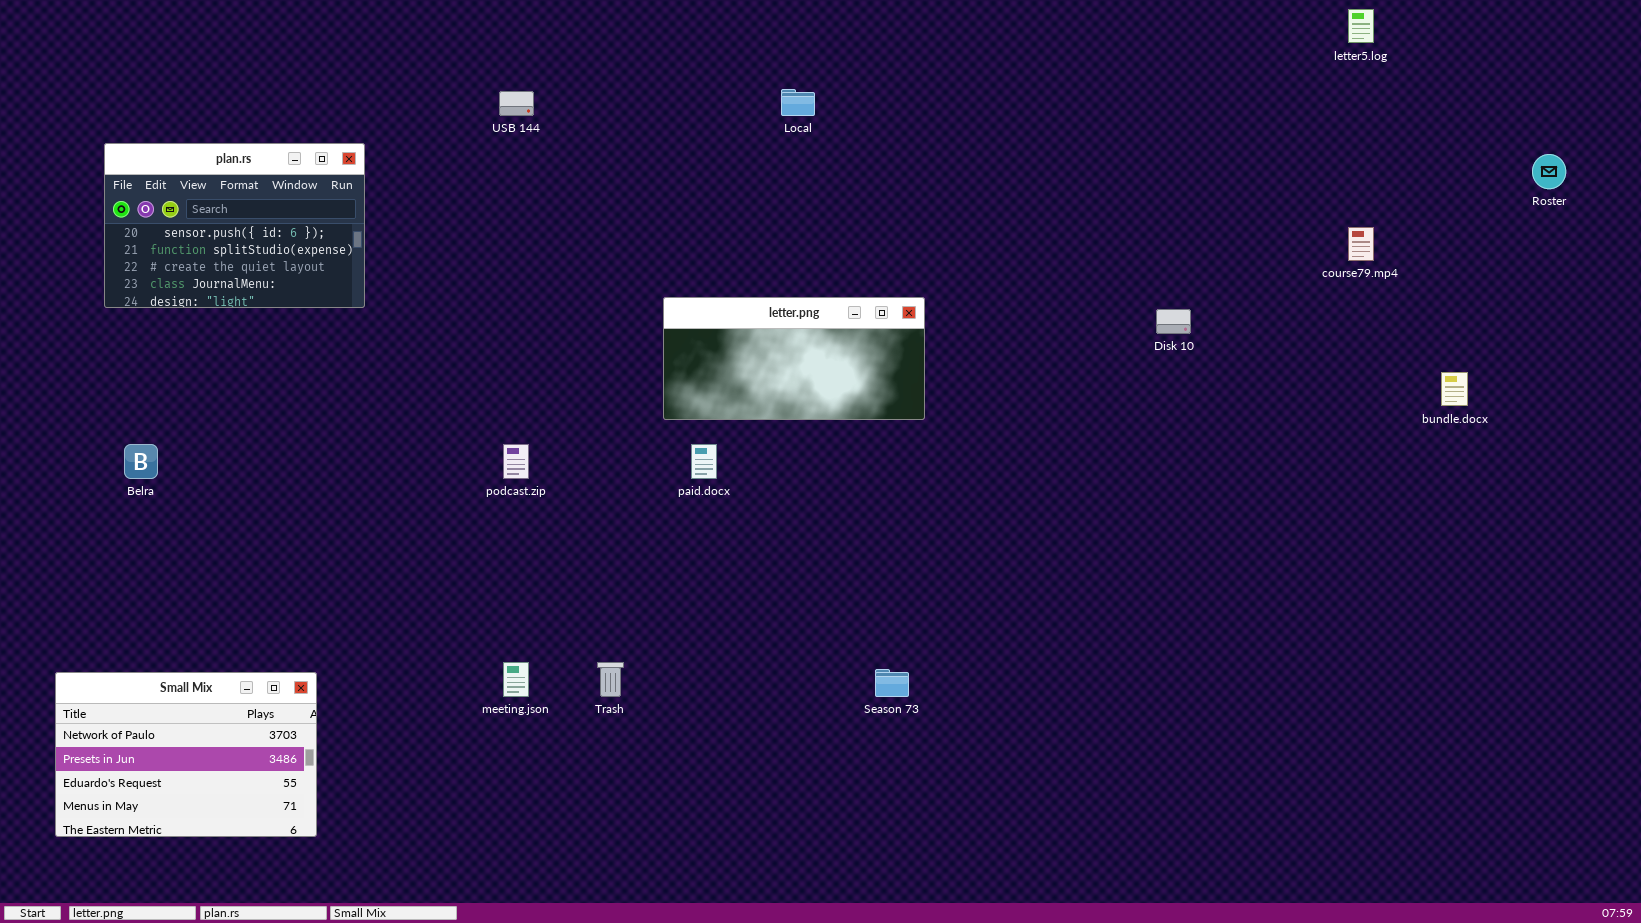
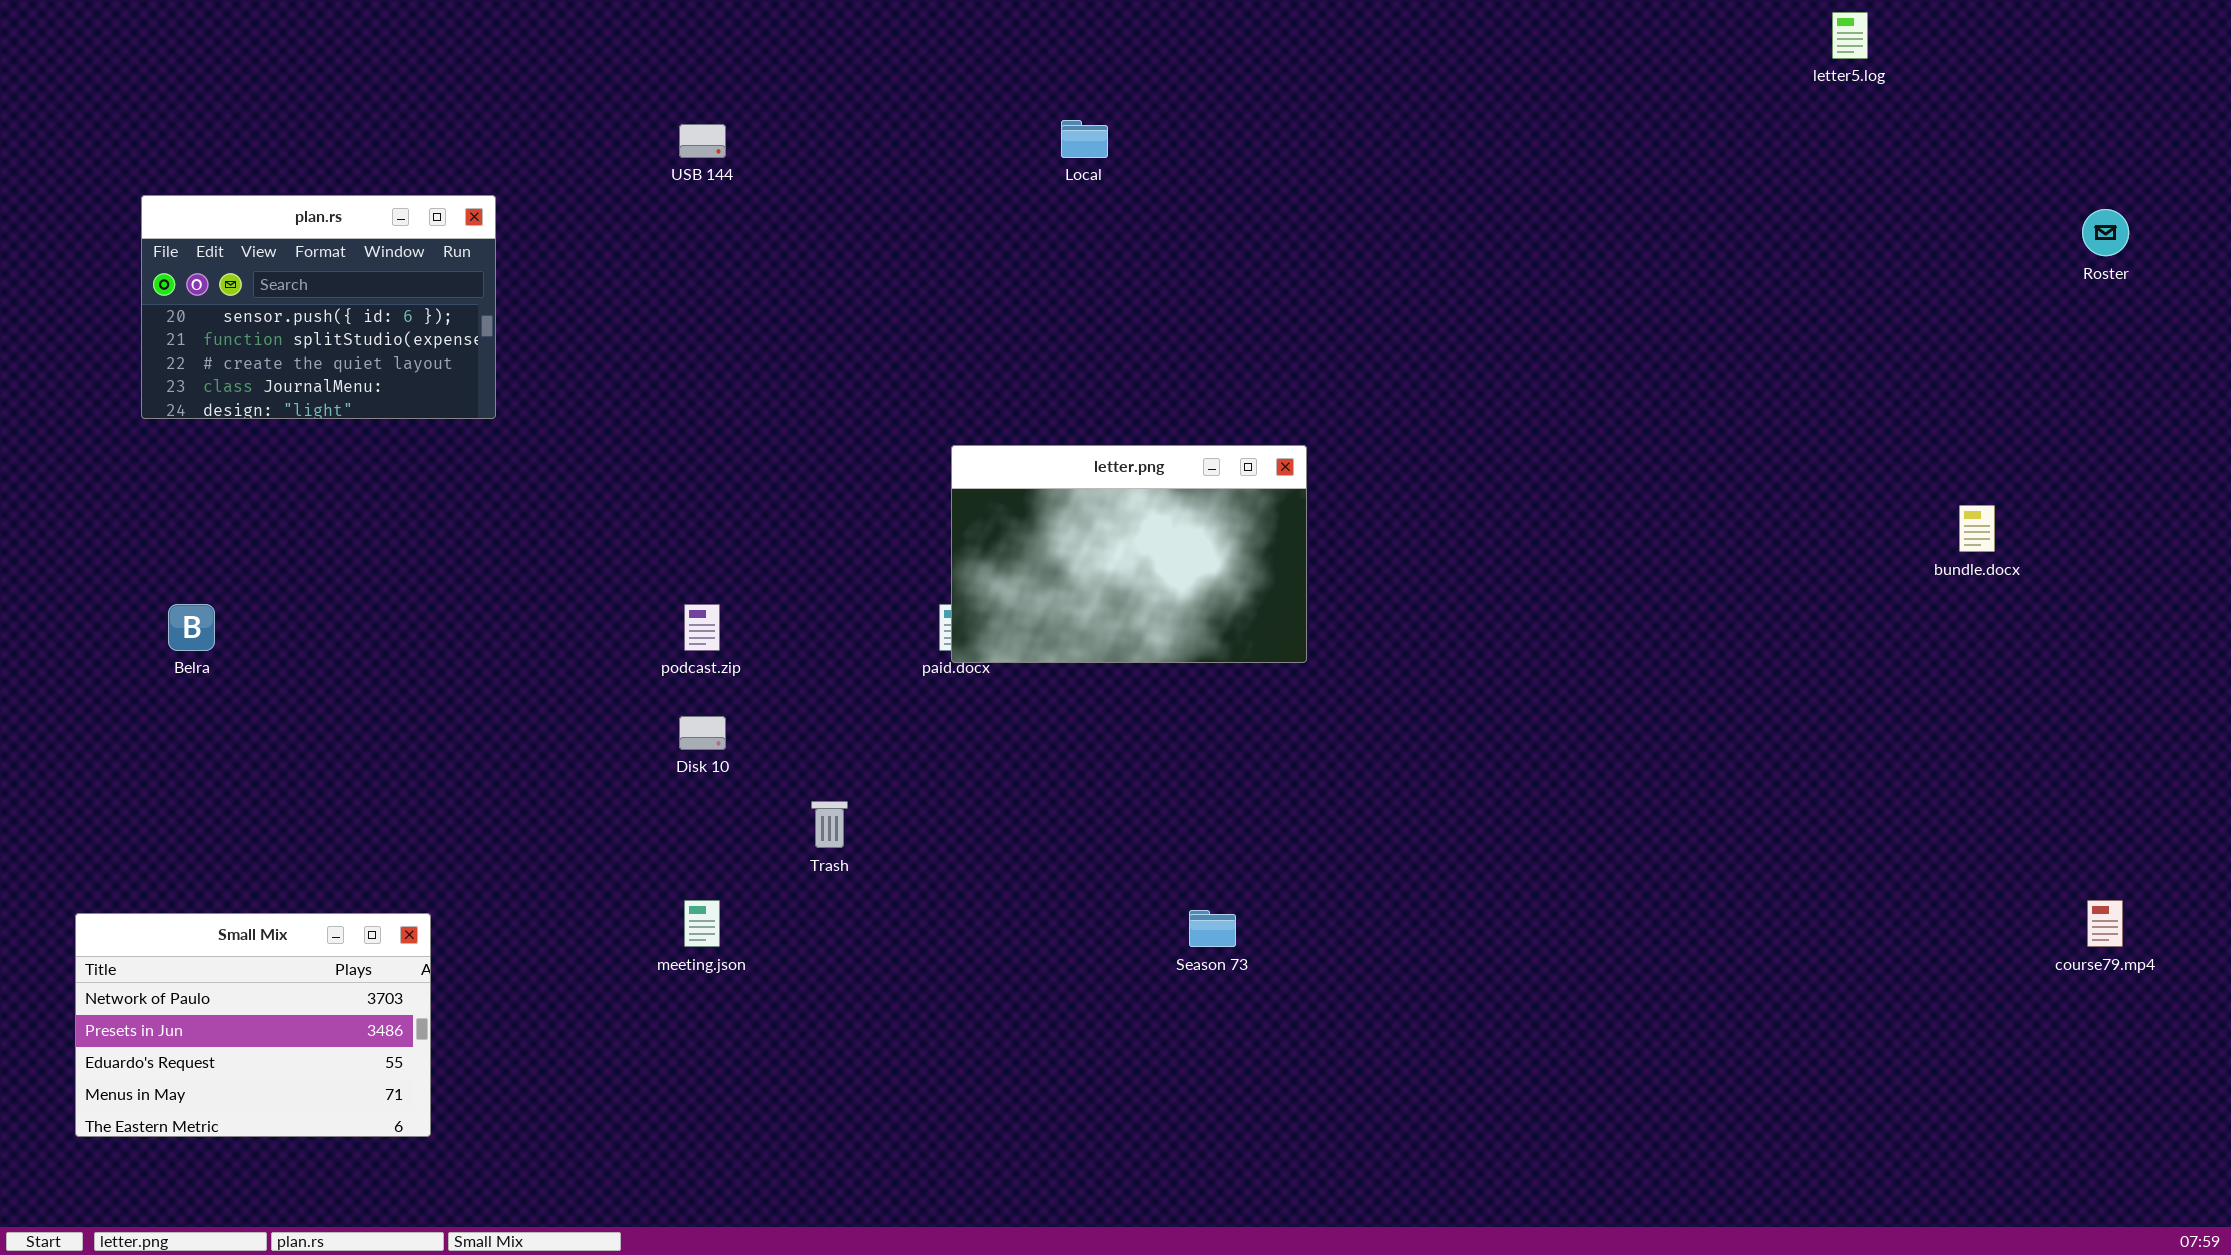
course79.mp4: [1348,227,1374,261] -> [2087,900,2123,947], moved
letter.png: [663,297,925,420] -> [951,445,1307,663], moved, resized
Disk 10: [1156,309,1191,334] -> [679,716,726,750], moved
Trash: [597,662,624,697] -> [811,801,848,848], moved

